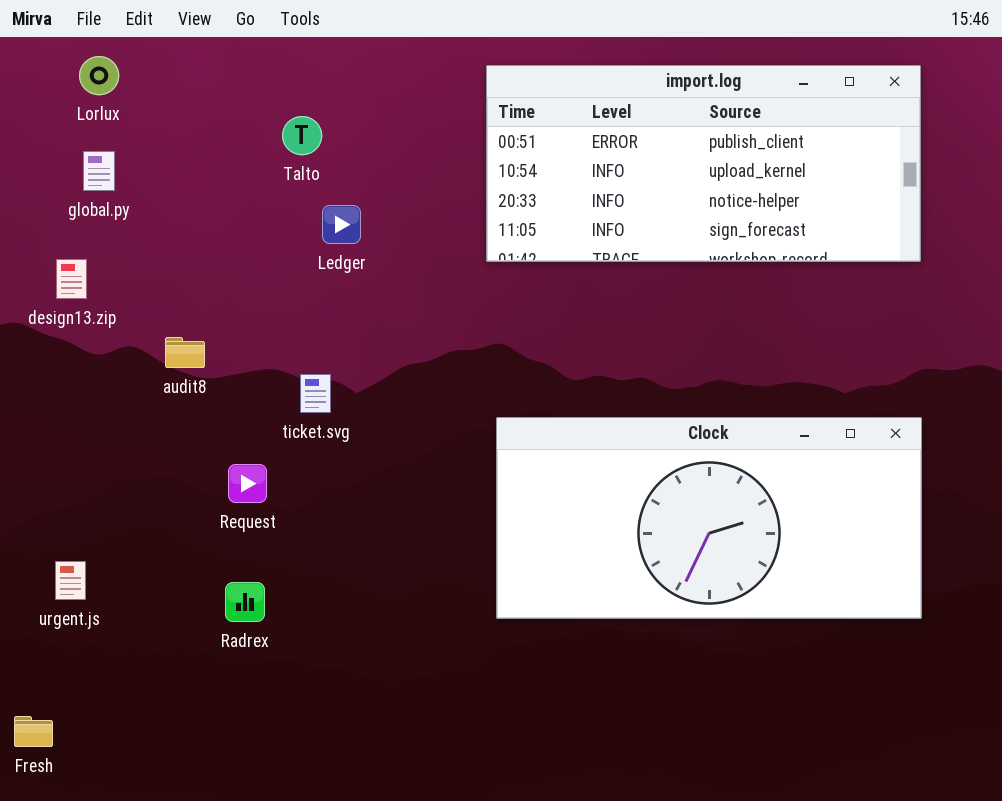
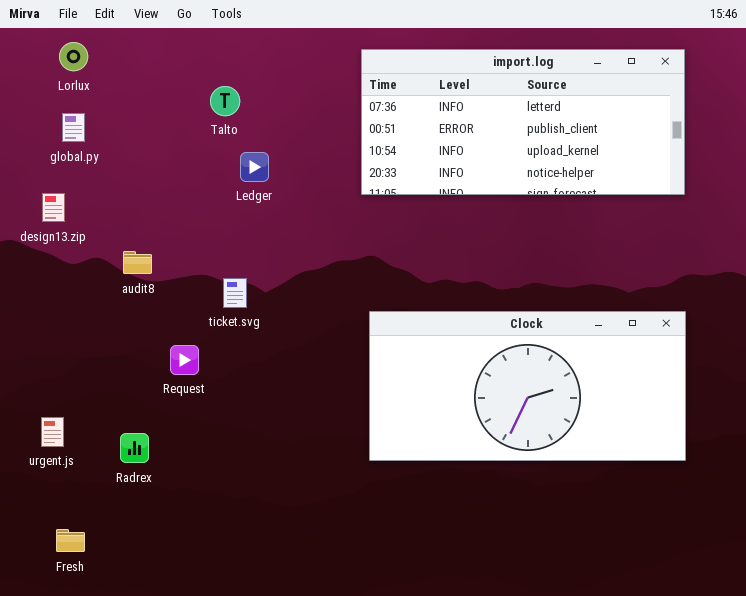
import.log: [486,65,921,262] -> [361,49,685,195], scrolled up 1 row
Radrex: [225,582,265,622] -> [120,433,149,463], moved
Fresh: [14,716,53,747] -> [56,529,85,552], moved

